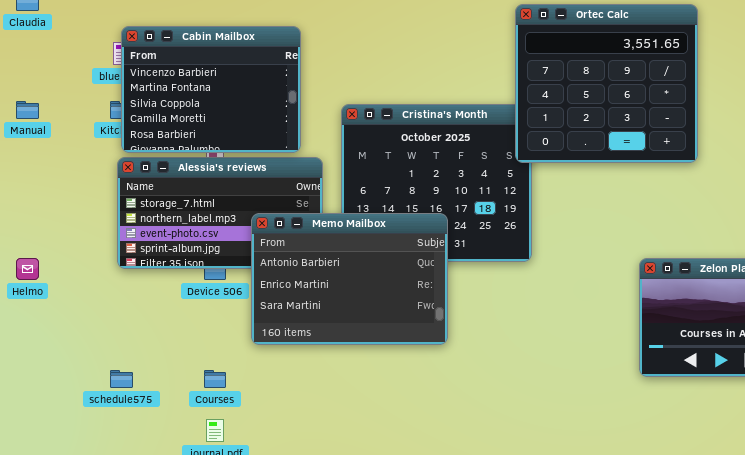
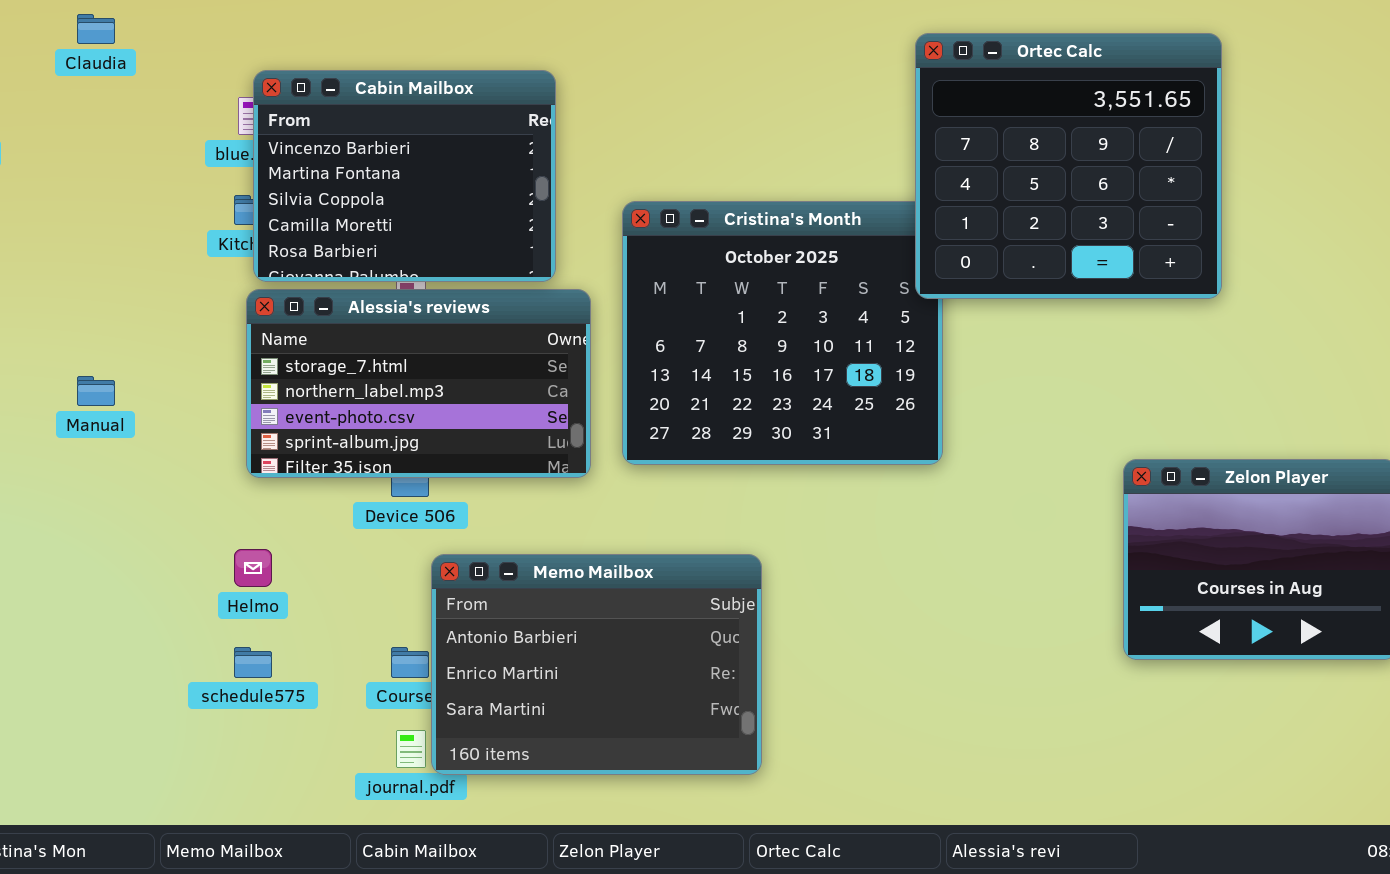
Manual: [16,101,39,119] -> [77,376,115,406], moved
Memo Mailbox: [251,213,448,345] -> [431,554,762,775], moved
Helmo: [16,258,39,280] -> [234,549,272,587], moved

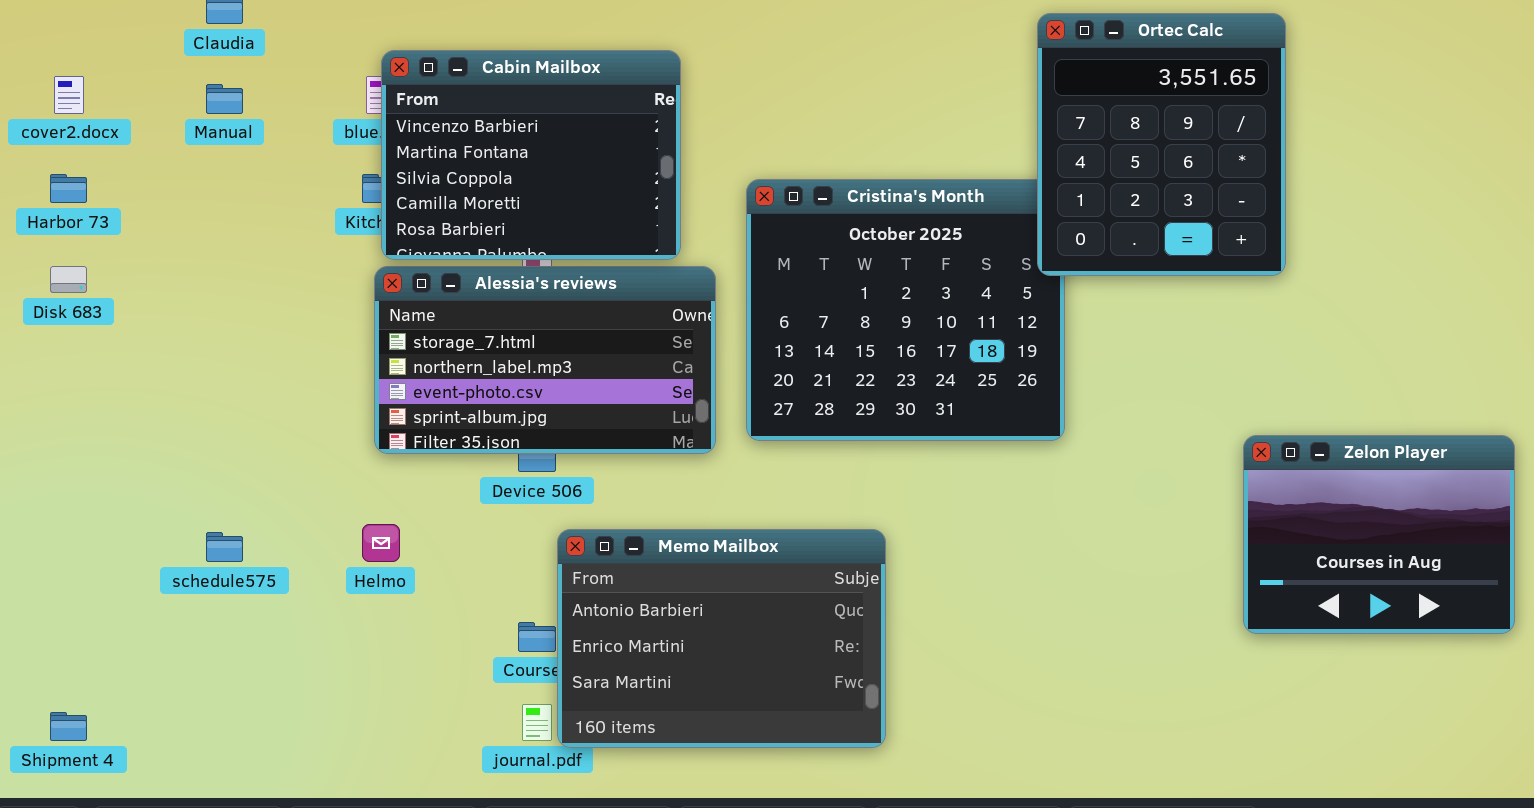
Ortec Calc: [915,33,1222,299] -> [1037,13,1286,276], resized
Manual: [77,376,115,406] -> [206,84,243,114], moved
schedule575: [234,647,272,678] -> [206,532,243,562], moved

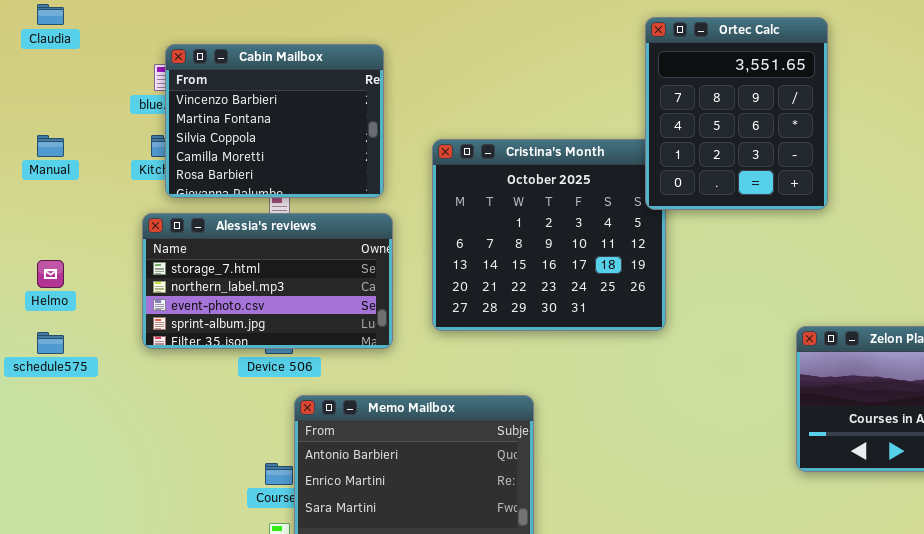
Manual: [206,84,243,114] -> [37,135,64,157], moved
Alessia's reviews: [374,266,716,454] -> [142,213,393,349], moved
Helmo: [362,524,400,562] -> [37,260,64,288], moved
schedule575: [206,532,243,562] -> [37,332,64,354], moved

